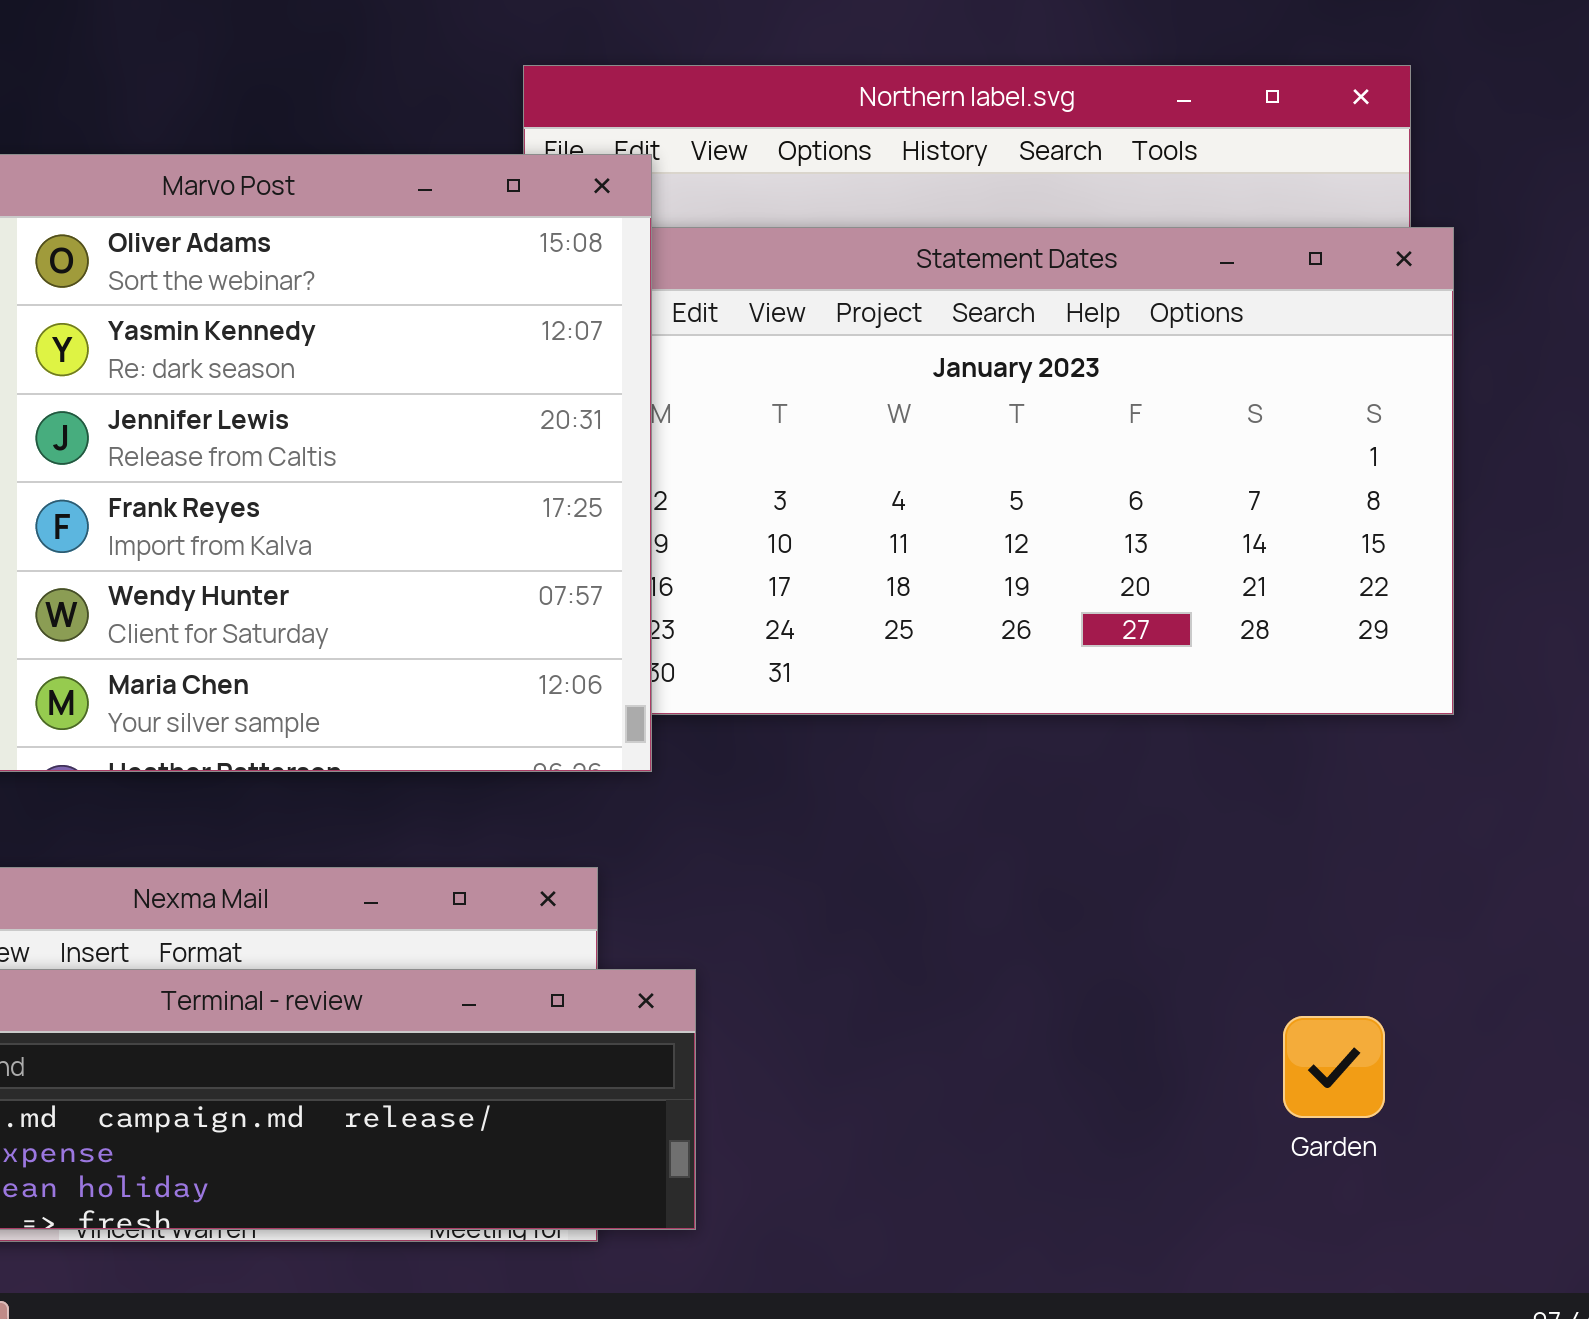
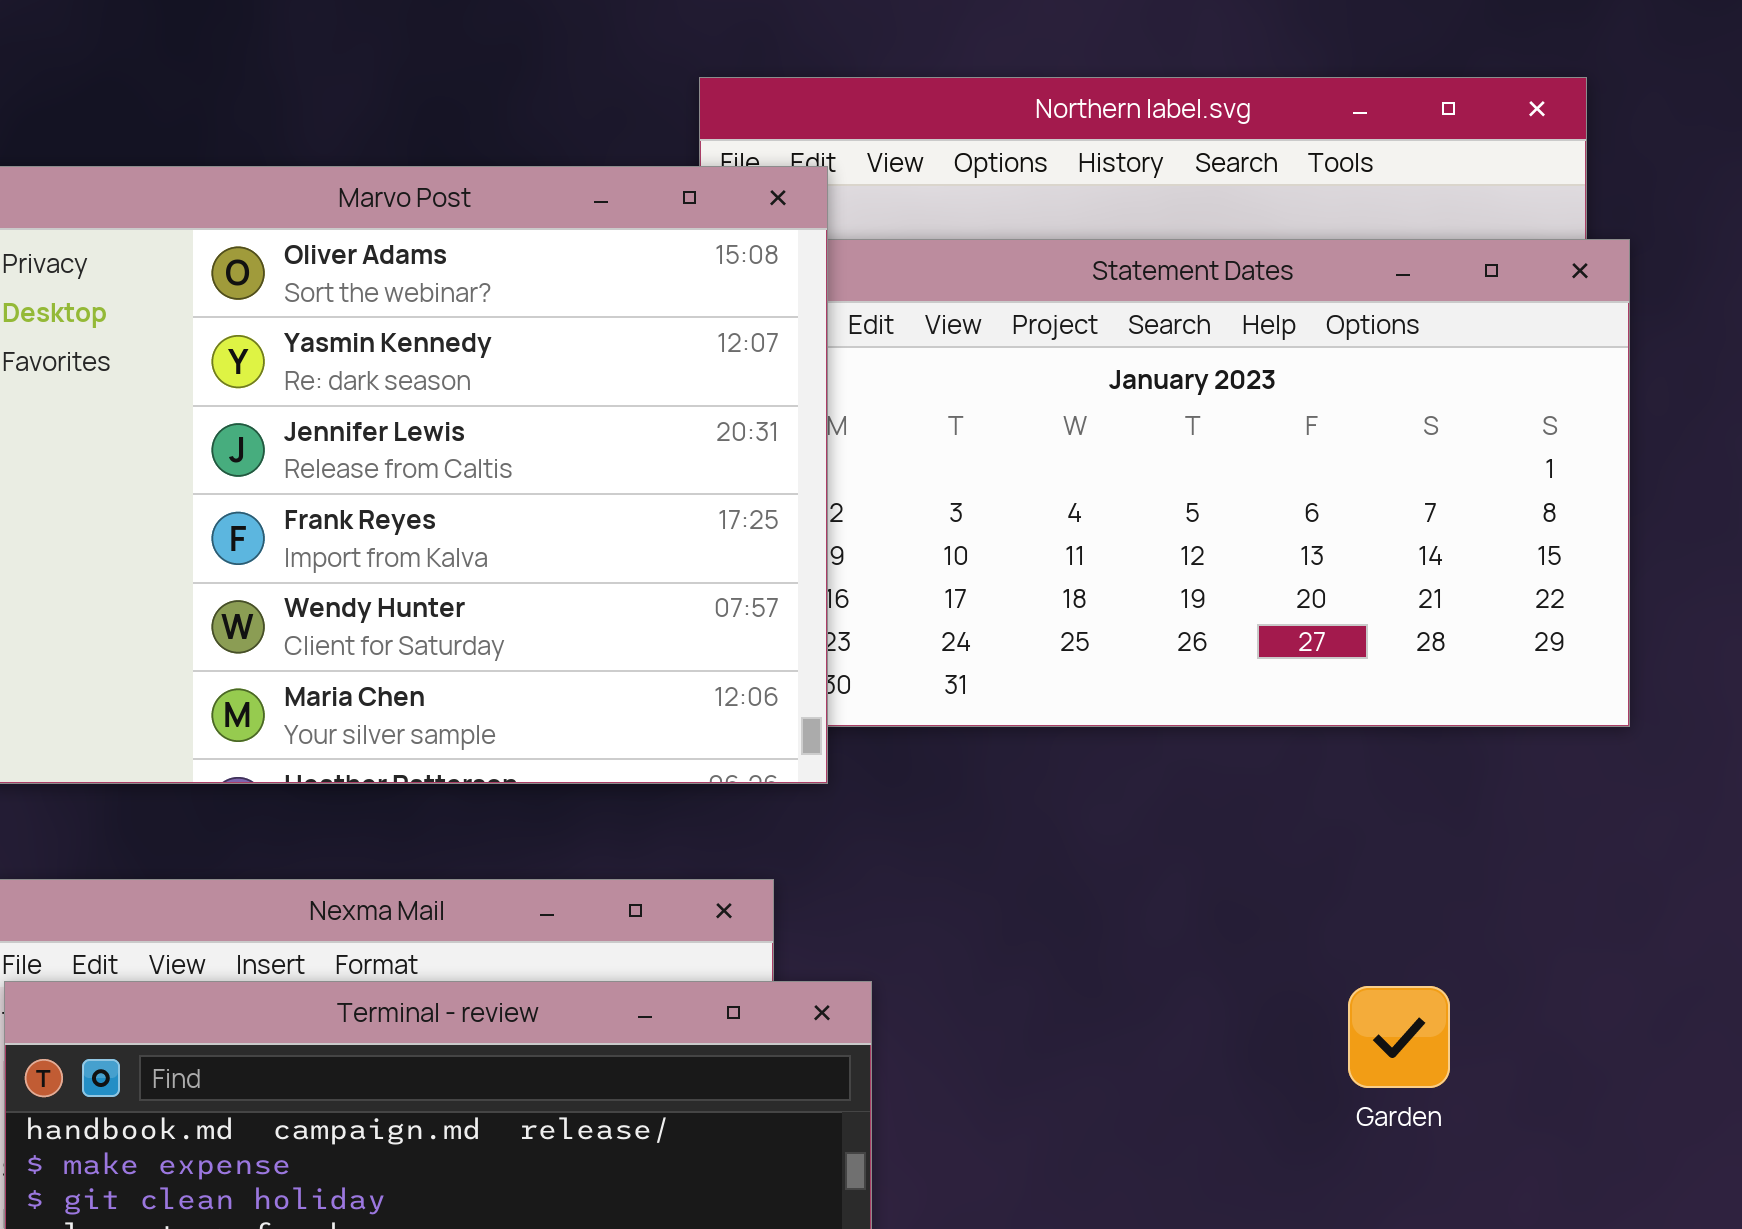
Garden: [1283,1016,1385,1118] -> [1348,986,1450,1088], moved

